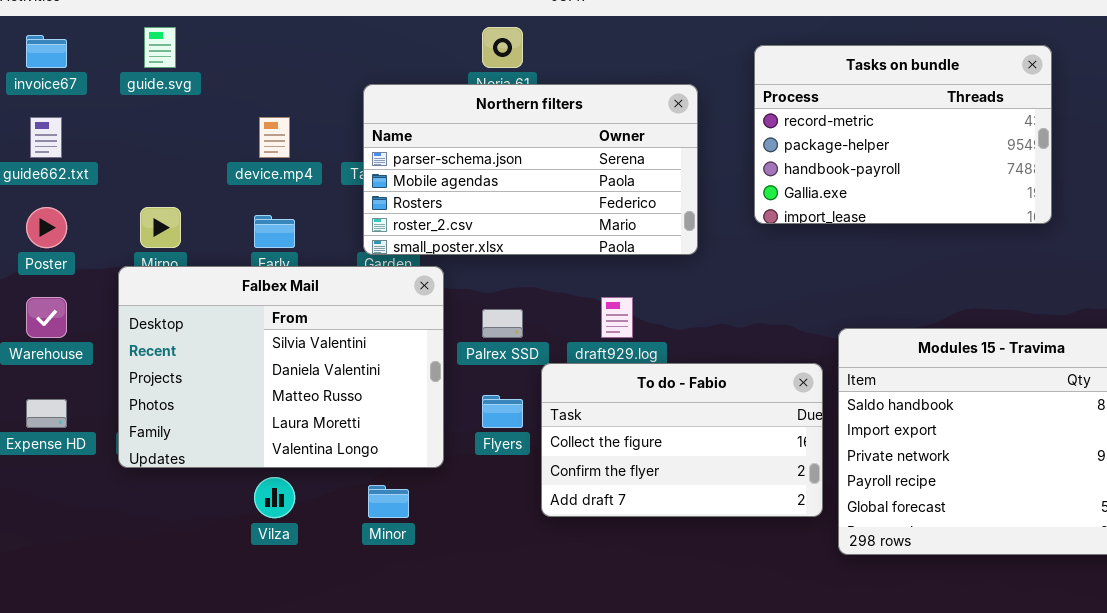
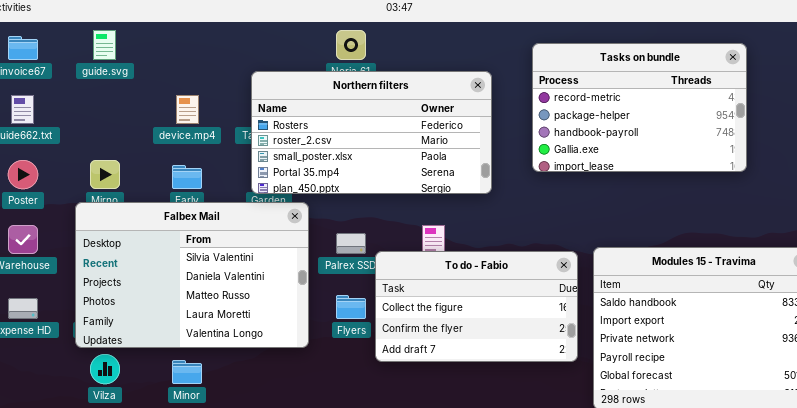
Northern filters: [363,84,698,255] -> [251,71,492,194], scrolled down 2 rows
To do - Fabio: [541,363,823,517] -> [375,251,578,362], moved
Vilza: [254,477,295,518] -> [90,354,120,384], moved
Minor: [368,485,409,518] -> [172,360,202,384], moved

